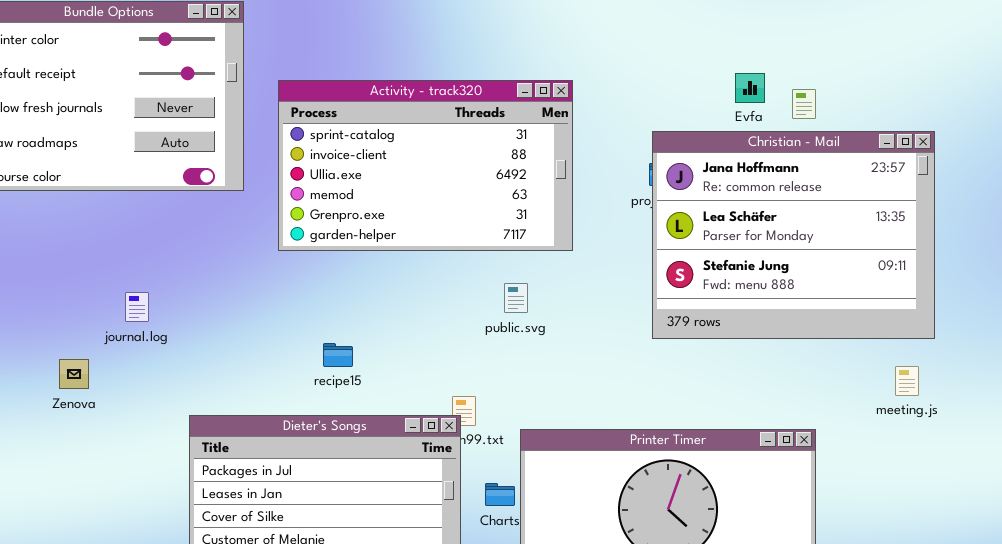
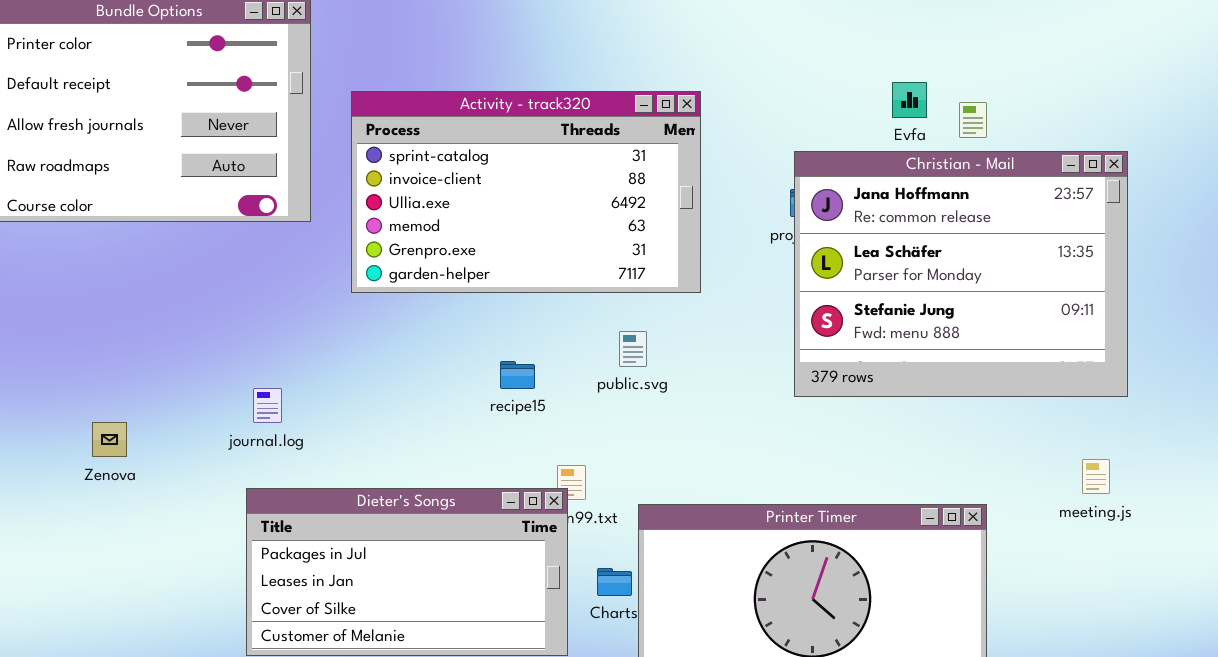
journal.log: [125,292,149,322] -> [253,388,282,423], moved
recipe15: [323,343,353,367] -> [500,361,535,389], moved
meeting.js: [895,366,919,396] -> [1082,459,1110,494], moved

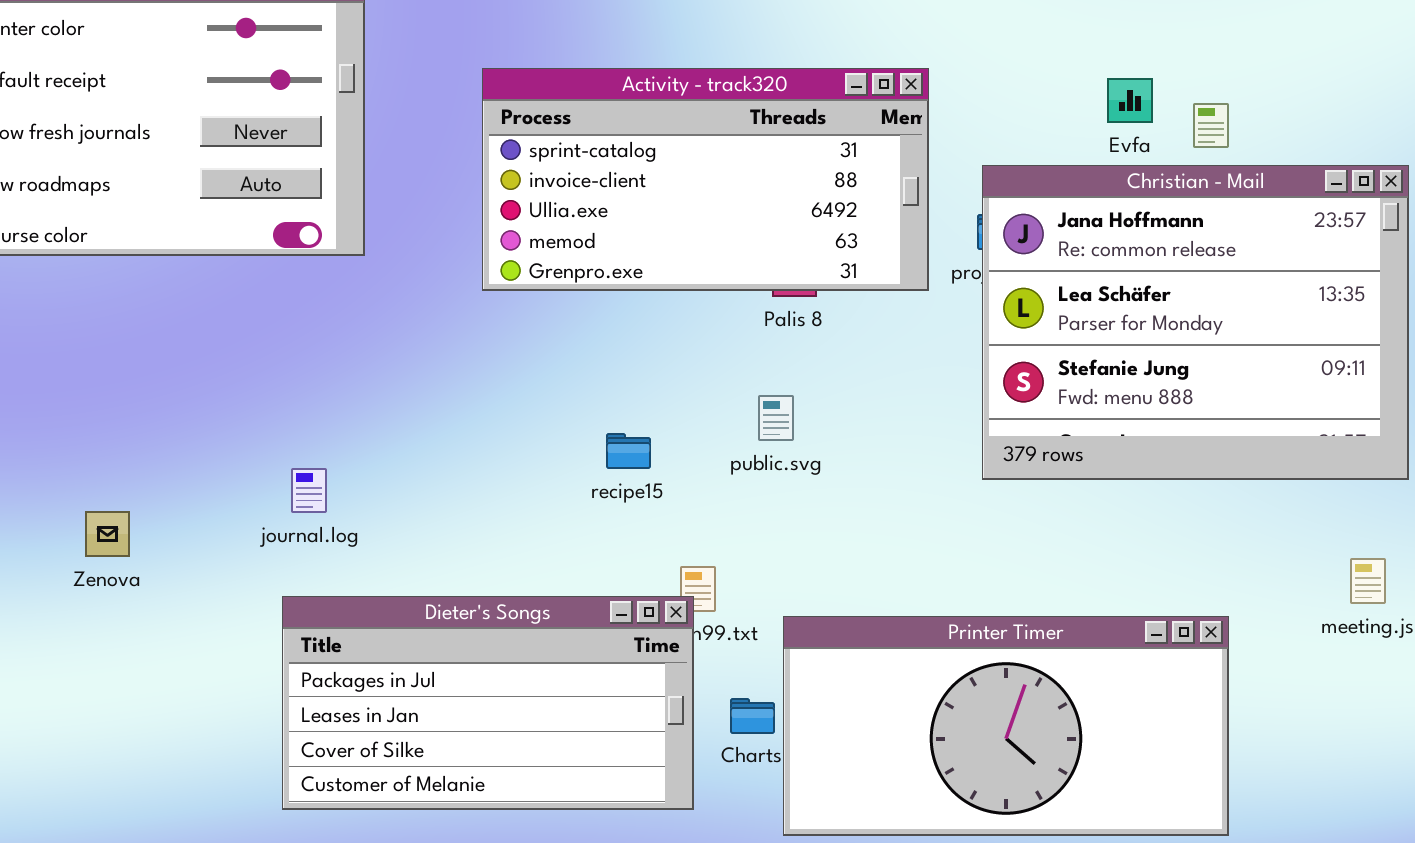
Activity - track320: [351,91,701,293] -> [482,68,929,291], moved, resized

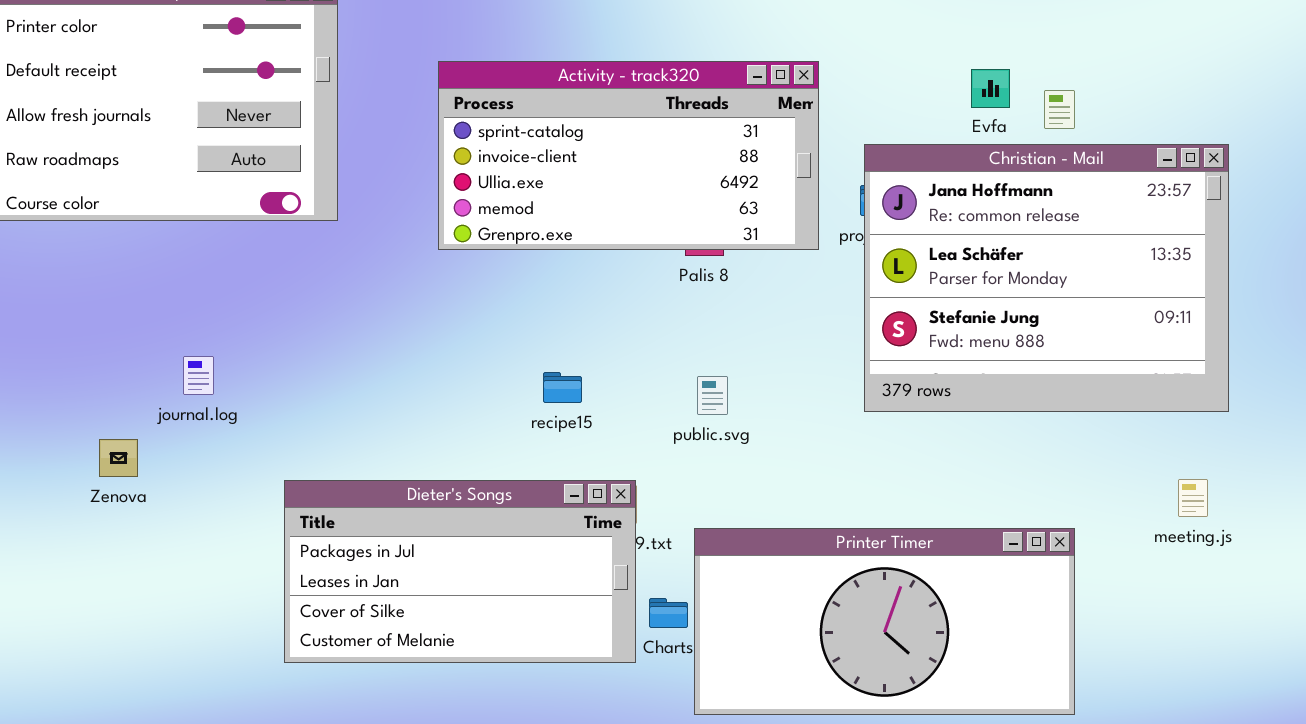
public.svg: [758,395,794,441] -> [697,376,728,415], moved
journal.log: [291,468,327,513] -> [183,356,214,395], moved
Dieter's Songs: [282,596,694,810] -> [284,480,636,663], moved

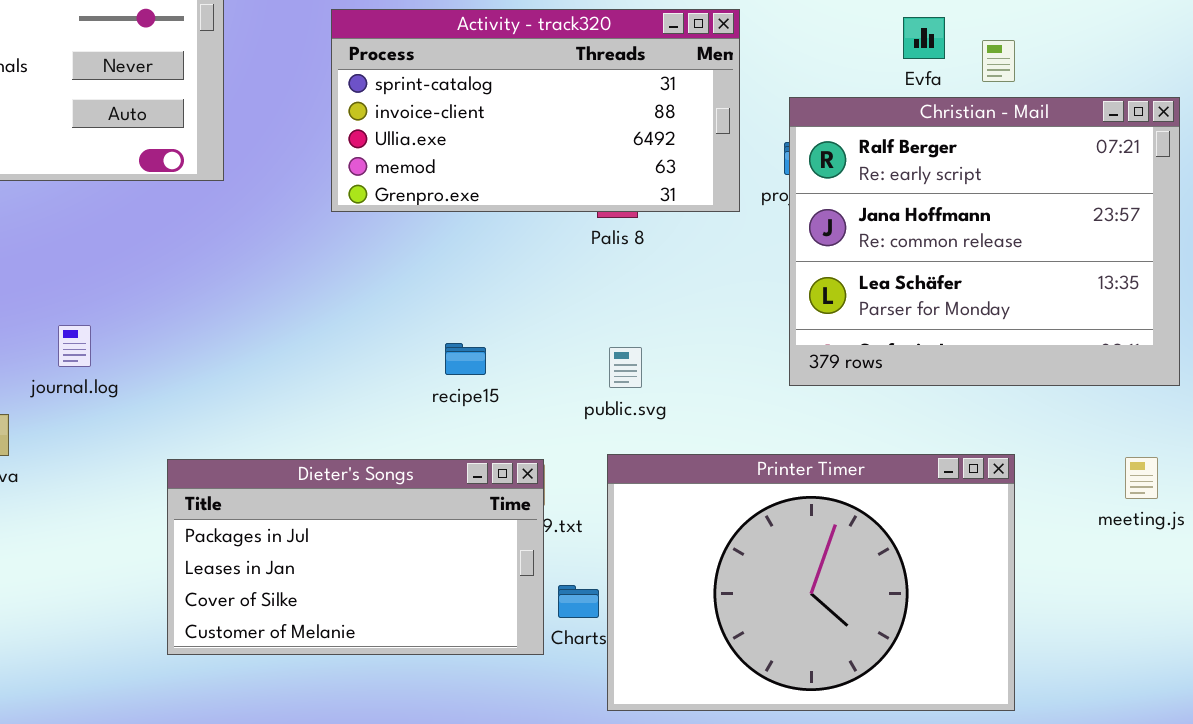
Christian - Mail: [864,144,1229,412] -> [789,97,1180,386], scrolled up 1 row
Printer Timer: [694,528,1075,715] -> [607,454,1015,711], resized

